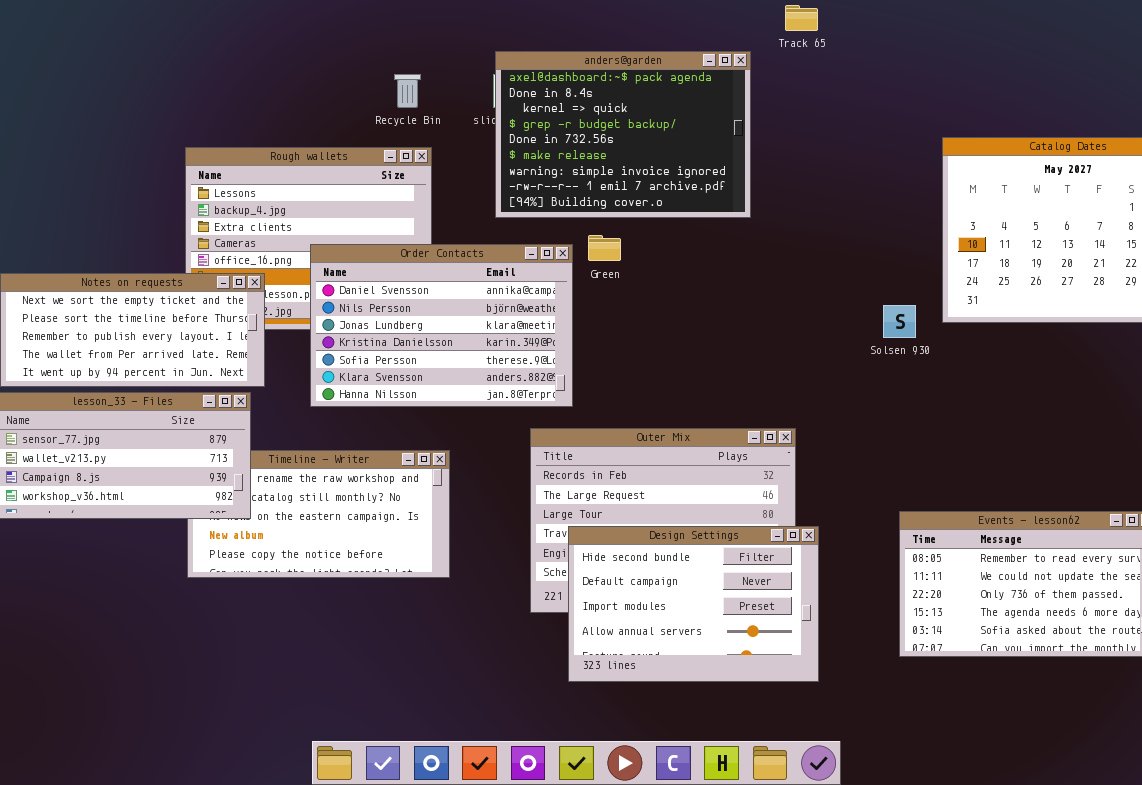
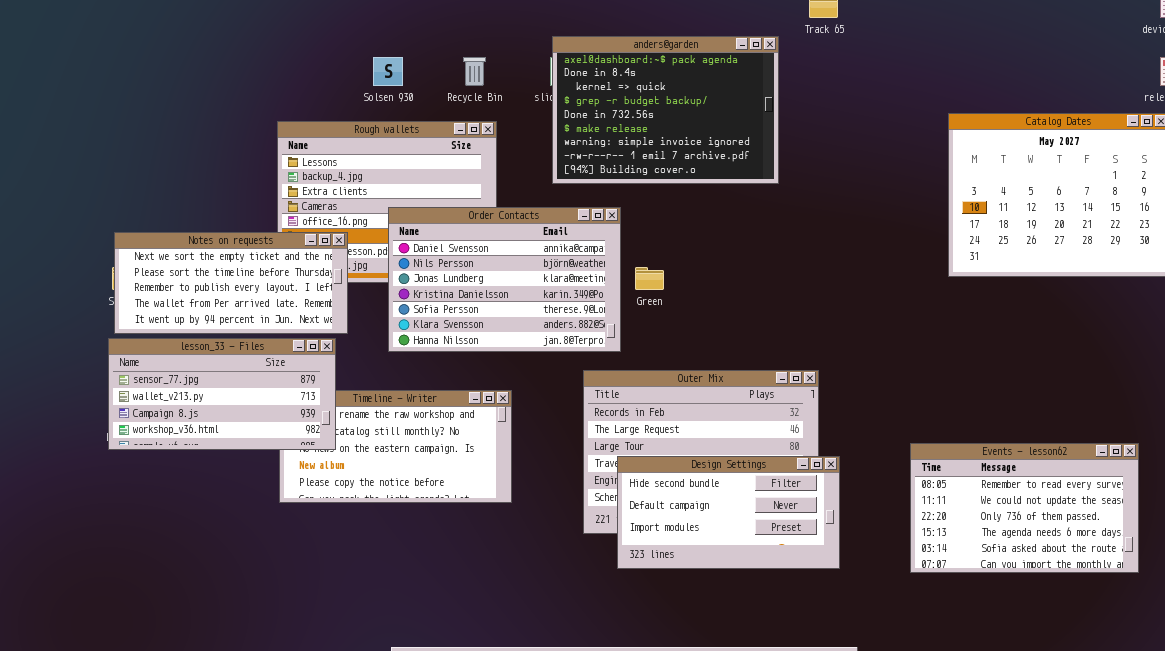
Green: [588,235,621,261] -> [635,267,664,290], moved
Solsen 930: [883,305,916,338] -> [373,57,403,86], moved
Design Settings: [568,526,819,682] -> [617,456,840,569], resized

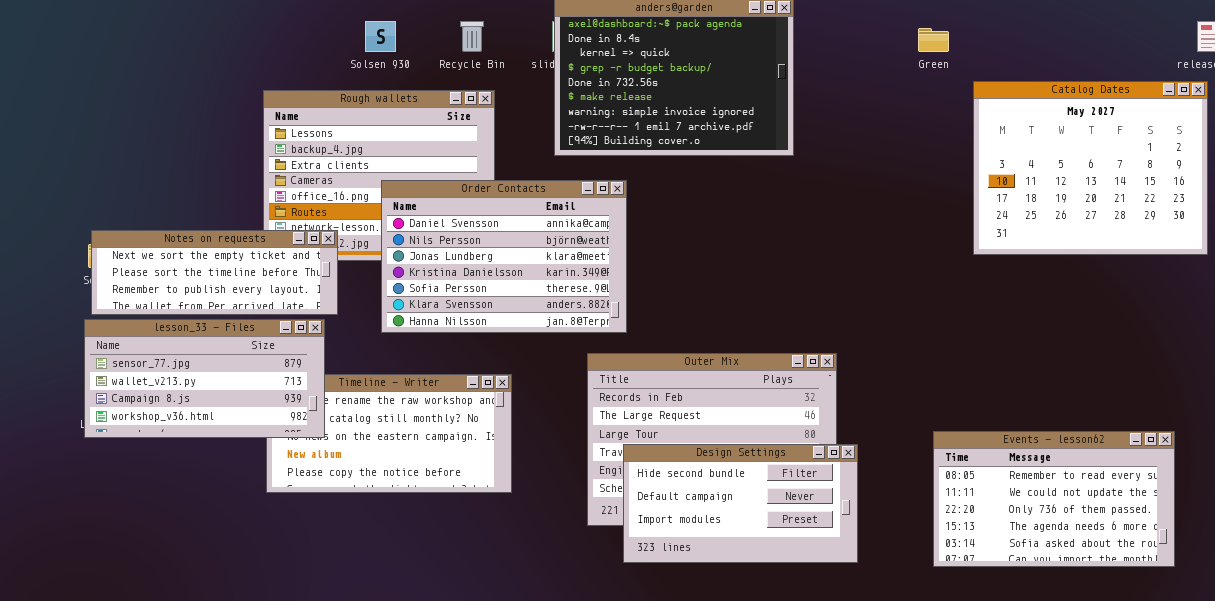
Notes on requests: [114,232,348,334] -> [91,230,338,315], resized
Green: [635,267,664,290] -> [918,28,949,52], moved

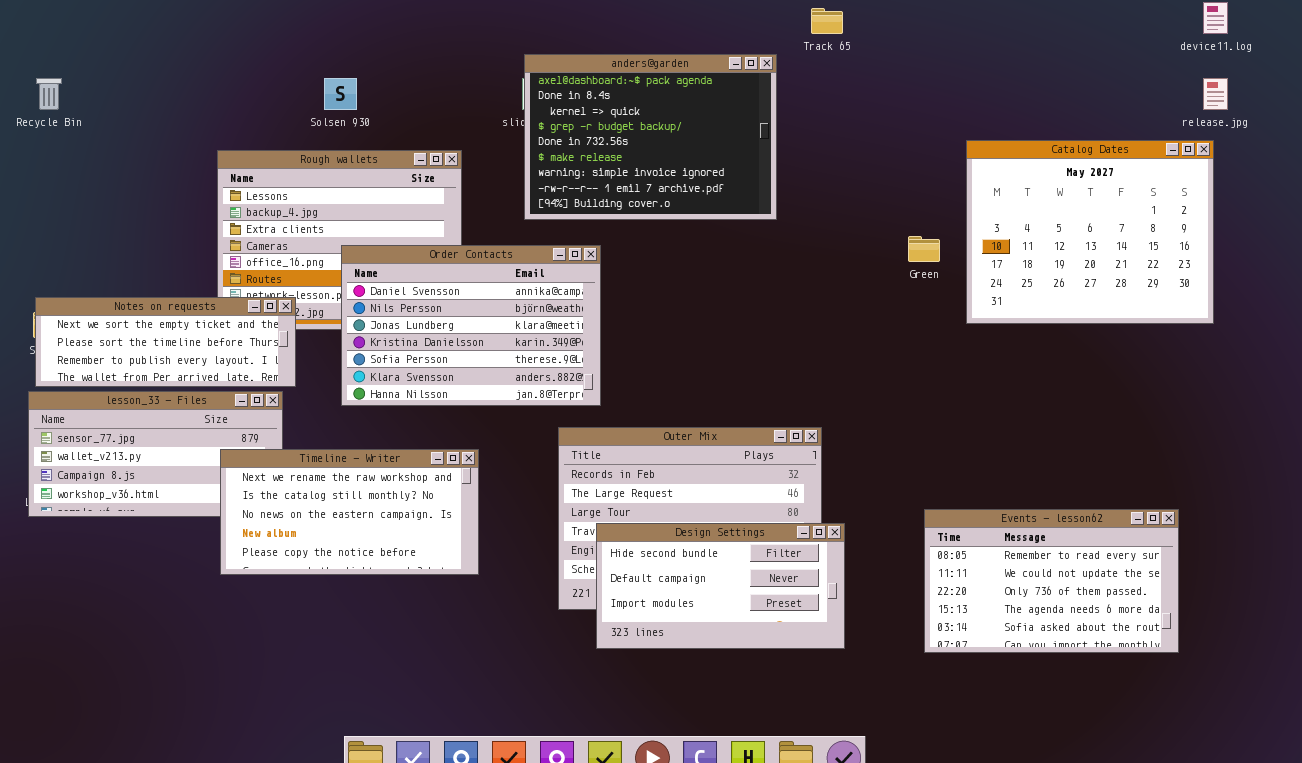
Recycle Bin: [460,21,484,52] -> [36,78,62,110], moved
Green: [918,28,949,52] -> [908,236,940,262], moved
Timeline - Writer: [266,374,512,493] -> [220,449,479,575], raised

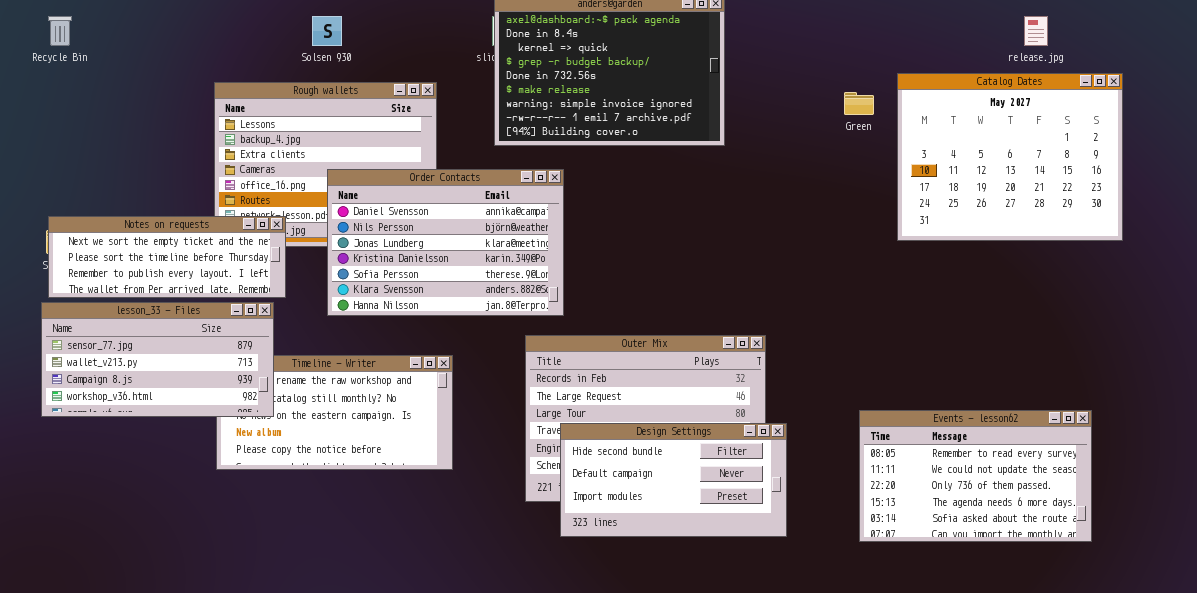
release.jpg: [1203,78,1228,110] -> [1024,16,1048,46], moved
Green: [908,236,940,262] -> [844,92,874,115], moved
lesson_33 - Files: [28,391,283,517] -> [41,302,274,417], raised

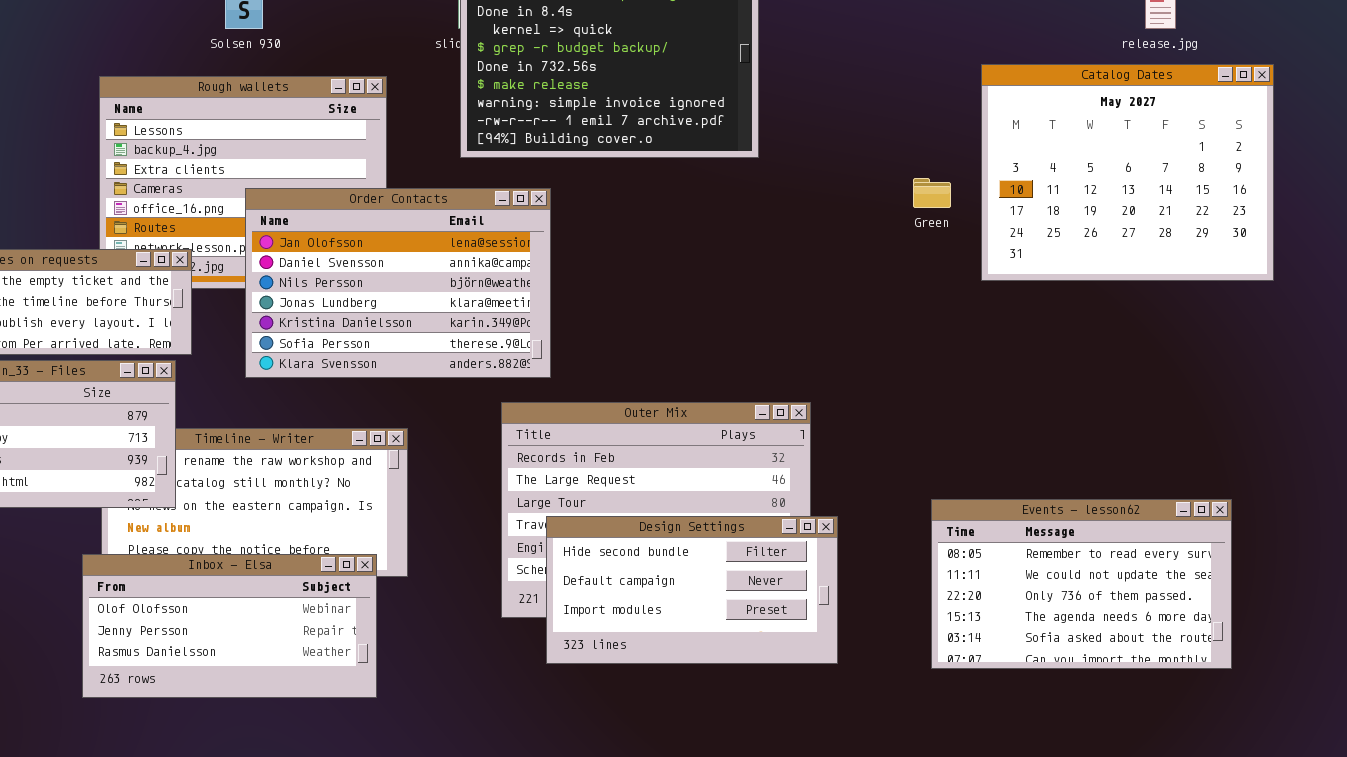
Green: [844,92,874,115] -> [913,178,951,208], moved
Order Contacts: [327,169,564,316] -> [245,188,551,378], scrolled up 1 row
Inbox - Elsa: none -> [82,554,377,698], opened

